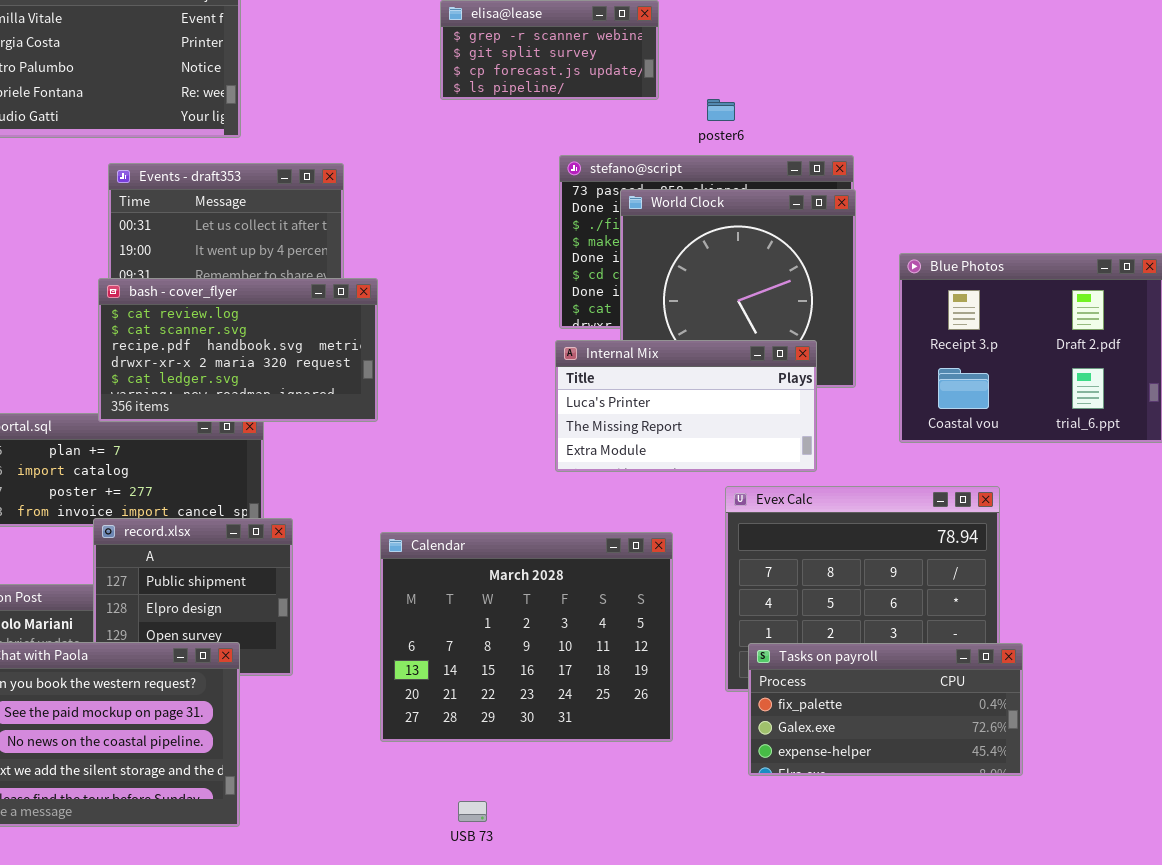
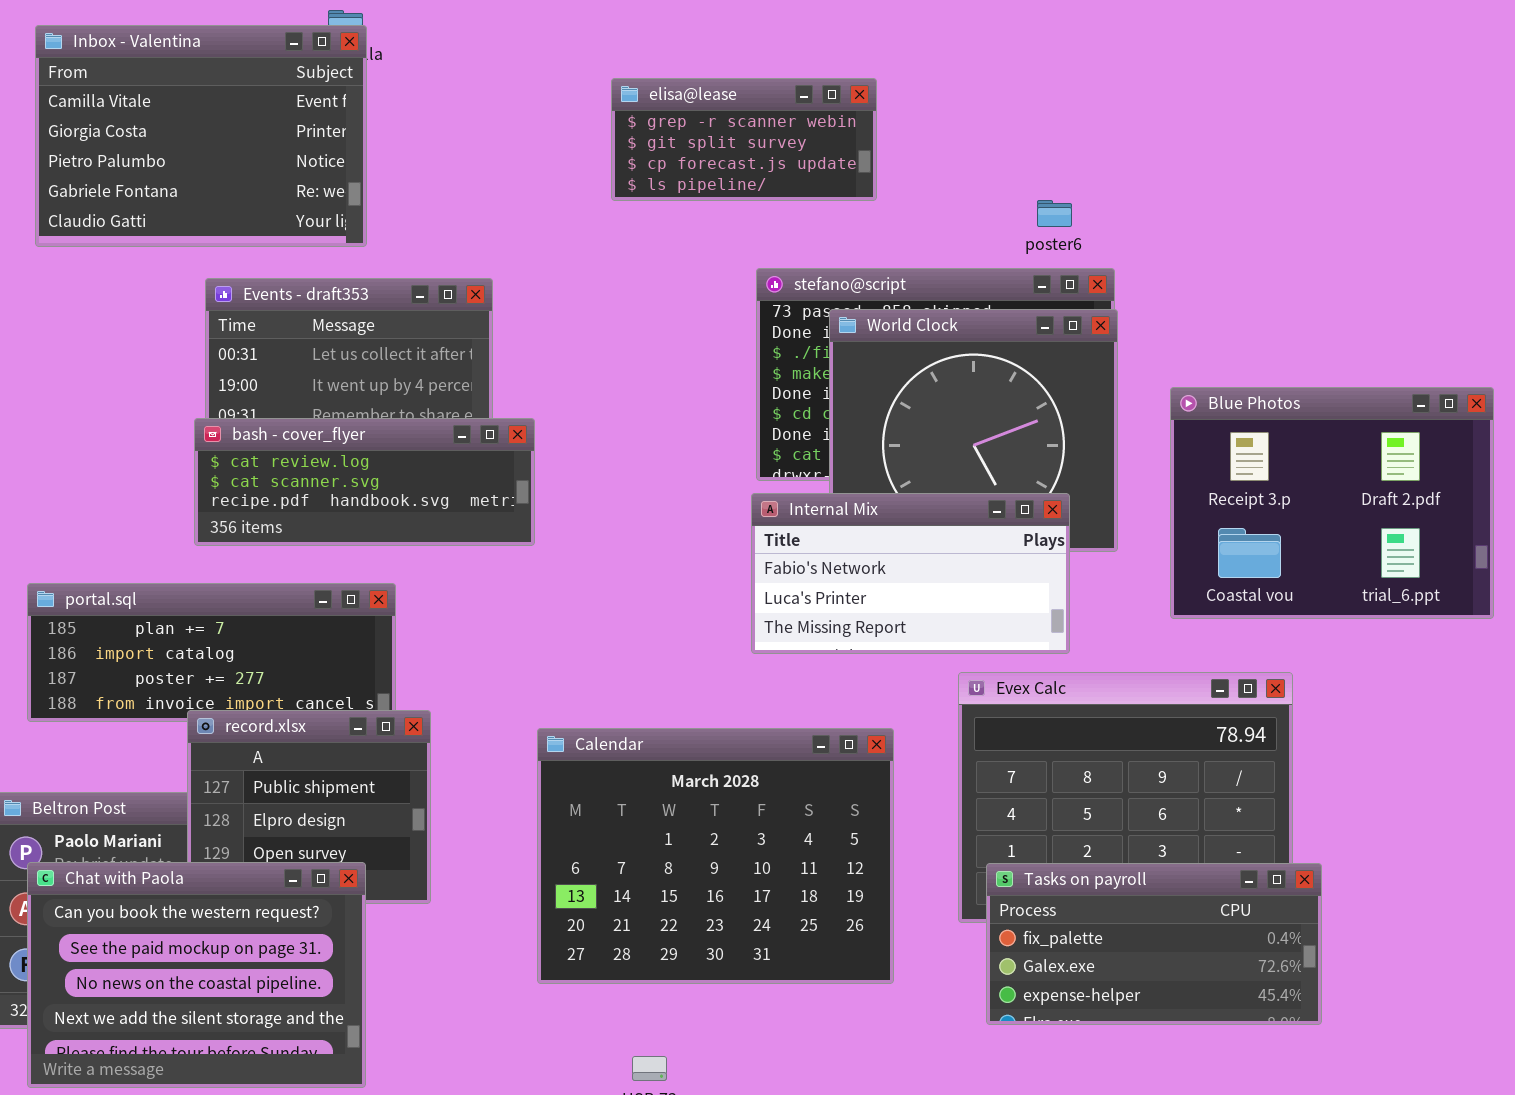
poster6: [707,99,735,121] -> [1037,200,1072,227], moved
bash - cover_flyer: [98,278,378,422] -> [194,418,535,546], resized
Internal Mix: [555,340,817,472] -> [751,493,1070,654], scrolled up 1 row

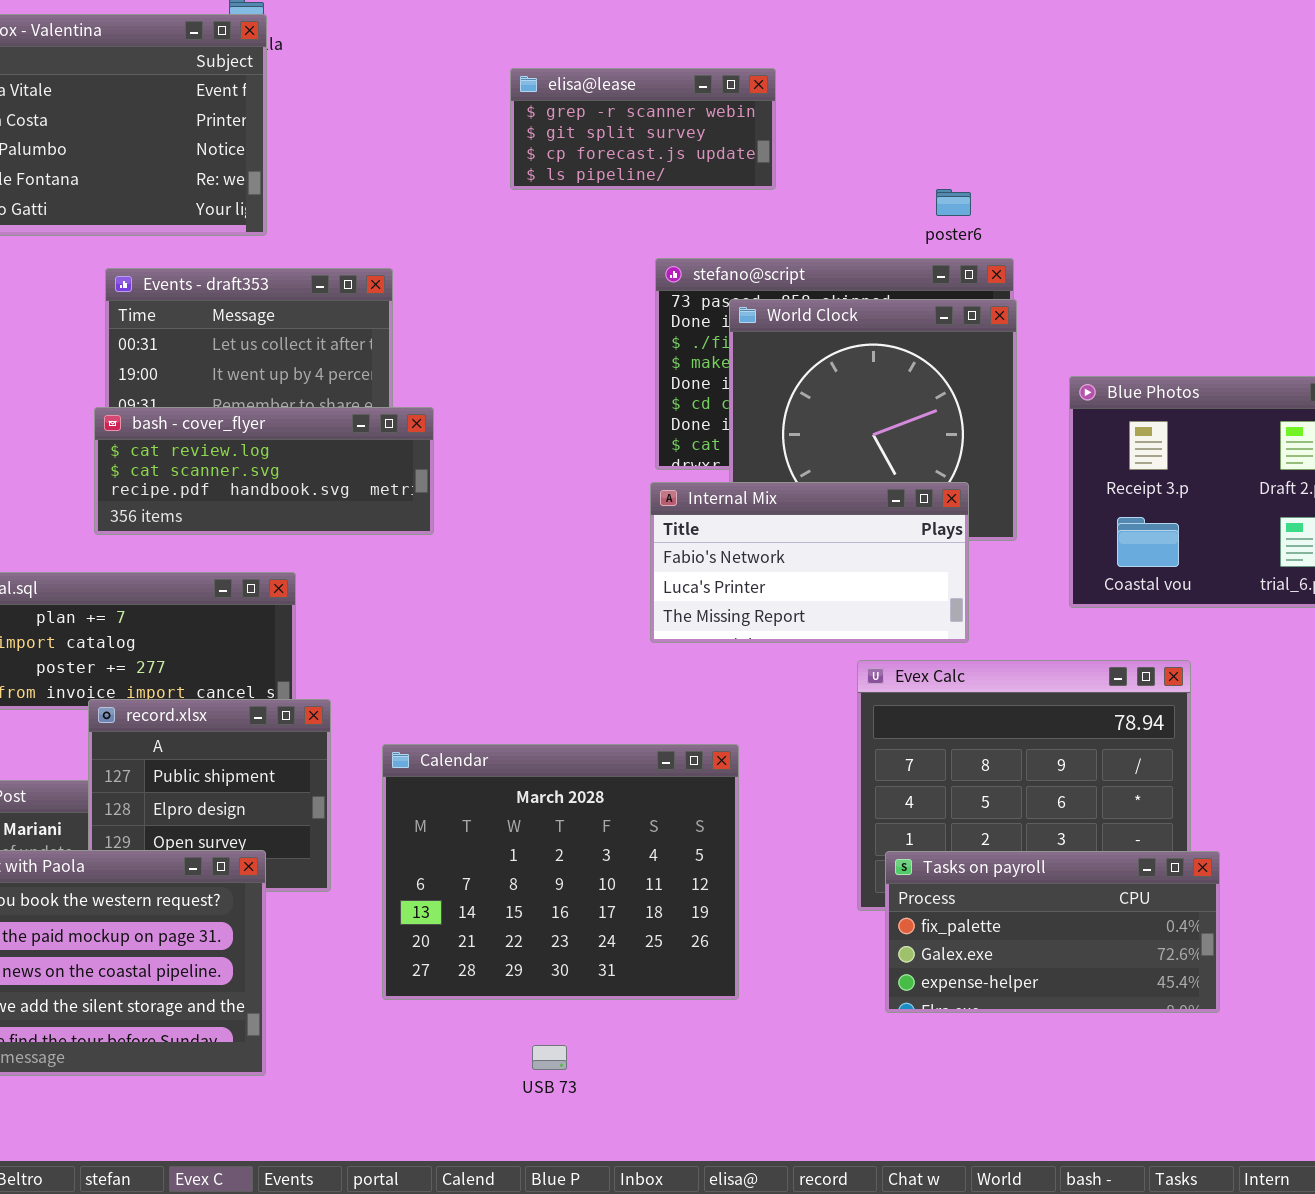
Calendar: [537,728,894,984] -> [382,744,739,1000], moved

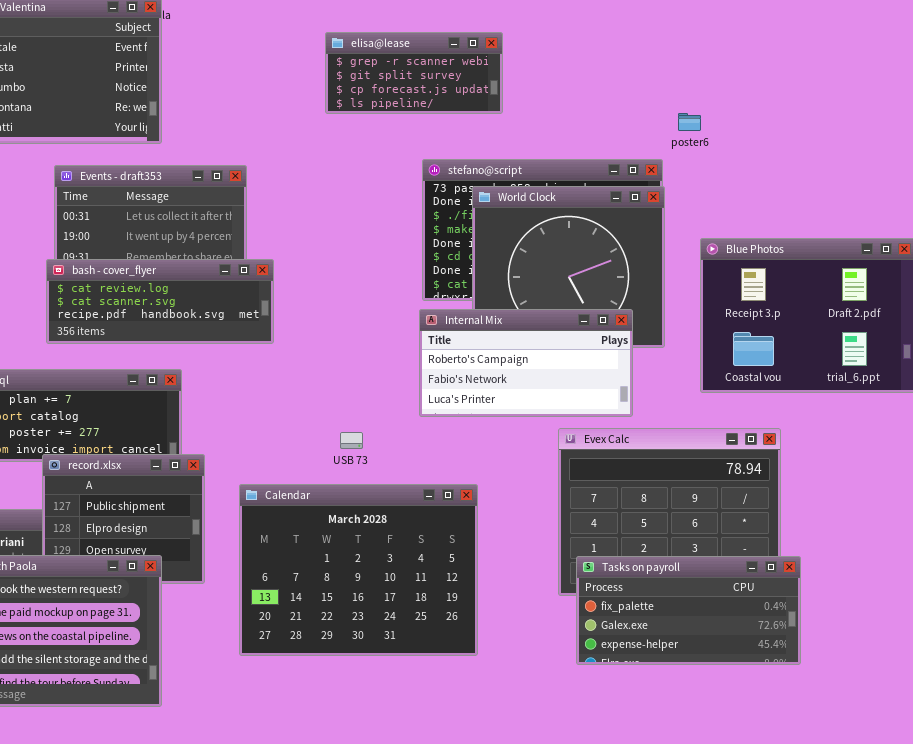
poster6: [936,189,971,216] -> [678,113,701,131], moved
Internal Mix: [650,482,969,643] -> [419,309,633,417], scrolled up 1 row
USB 73: [532,1045,567,1070] -> [340,432,363,449], moved

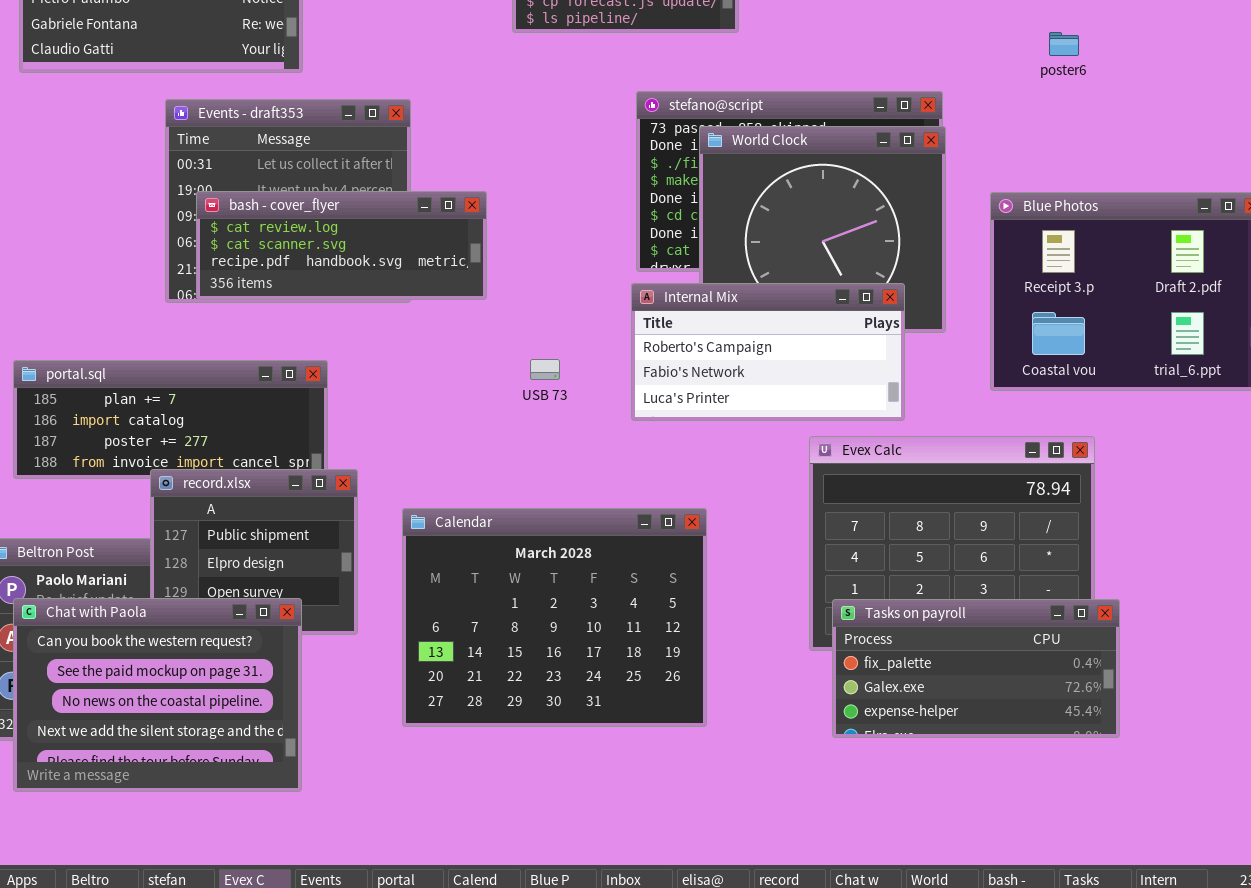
poster6: [678,113,701,131] -> [1049,32,1079,56], moved
bash - cover_flyer: [46,259,274,344] -> [196,191,487,300], moved
USB 73: [340,432,363,449] -> [530,359,560,380], moved

